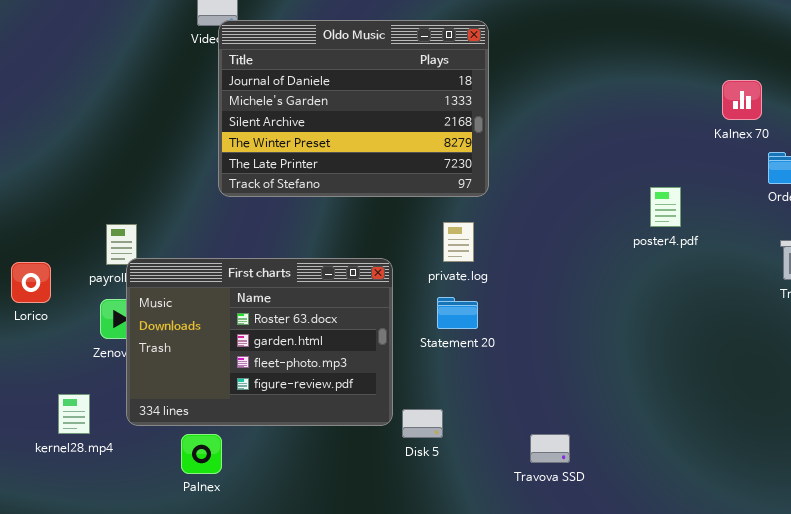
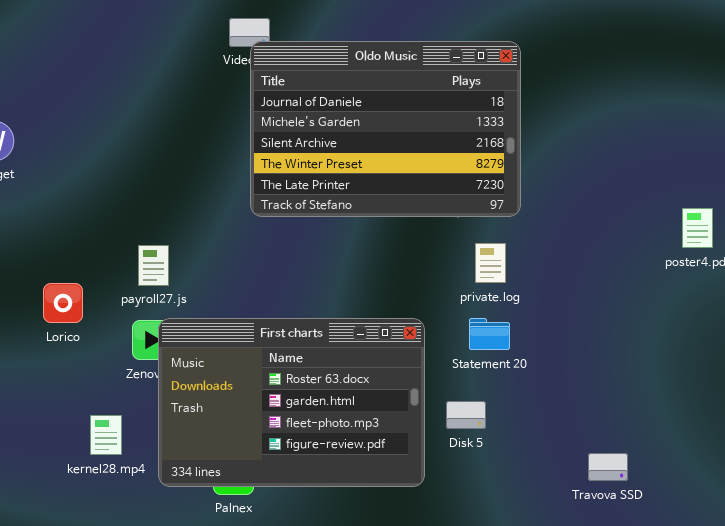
First charts: [126,258,393,426] -> [158,318,425,487], moved
Disk 5: [402,409,443,438] -> [446,401,486,429], moved
Travova SSD: [530,434,570,463] -> [588,453,628,481], moved

